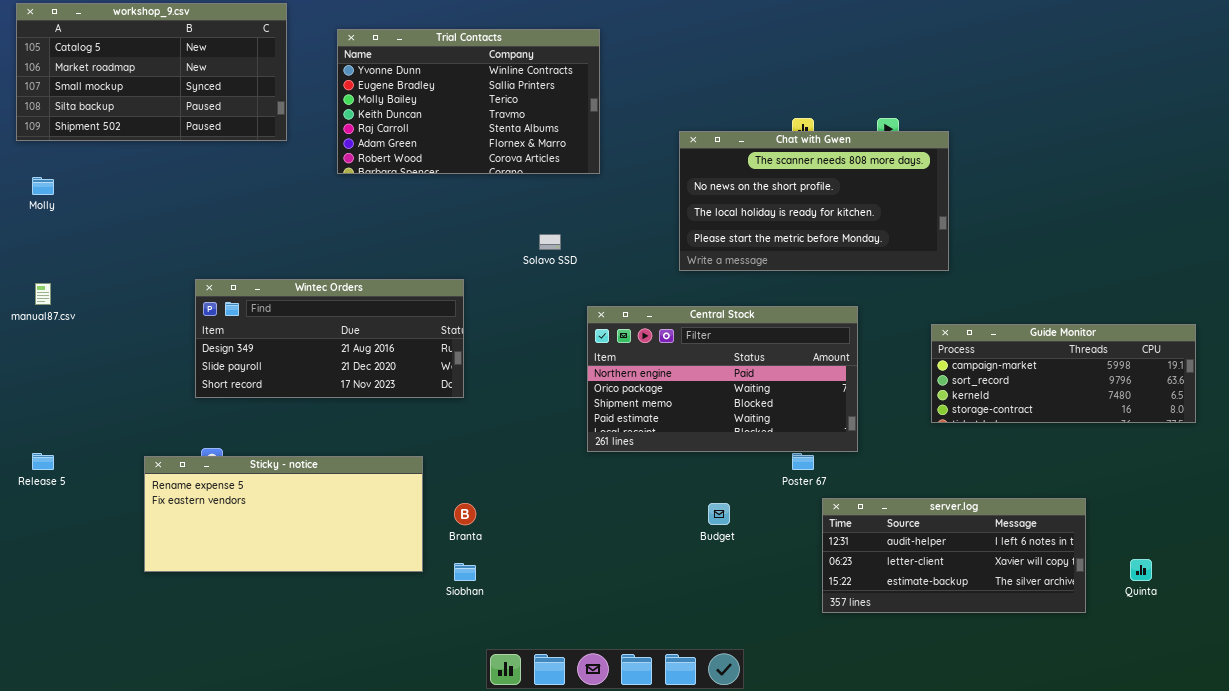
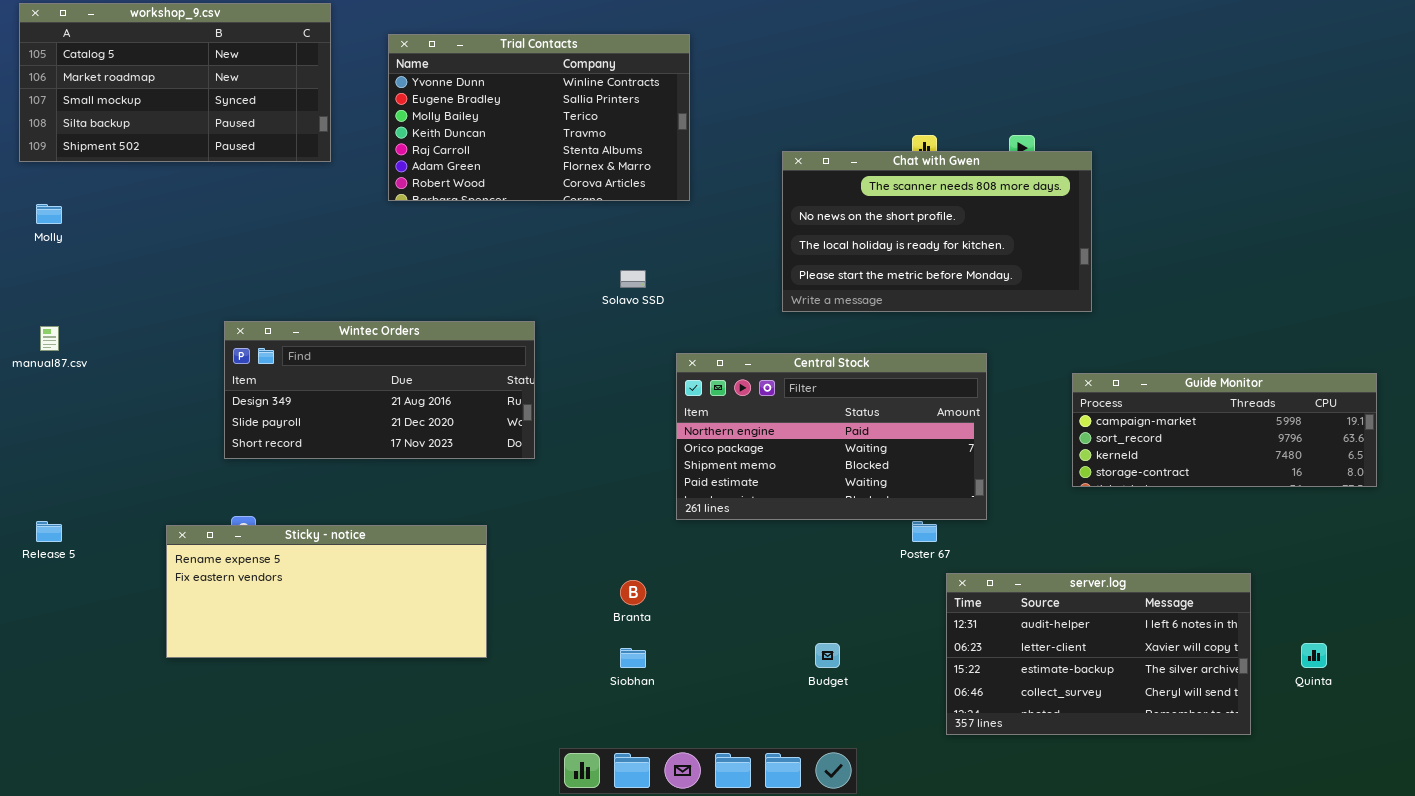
server.log: [822,498,1086,613] -> [946,573,1251,735], resized
Branta: [454,503,476,525] -> [620,580,646,605], moved
Budget: [708,503,730,525] -> [815,643,840,668], moved
Siobhan: [454,563,476,581] -> [620,648,646,668], moved

